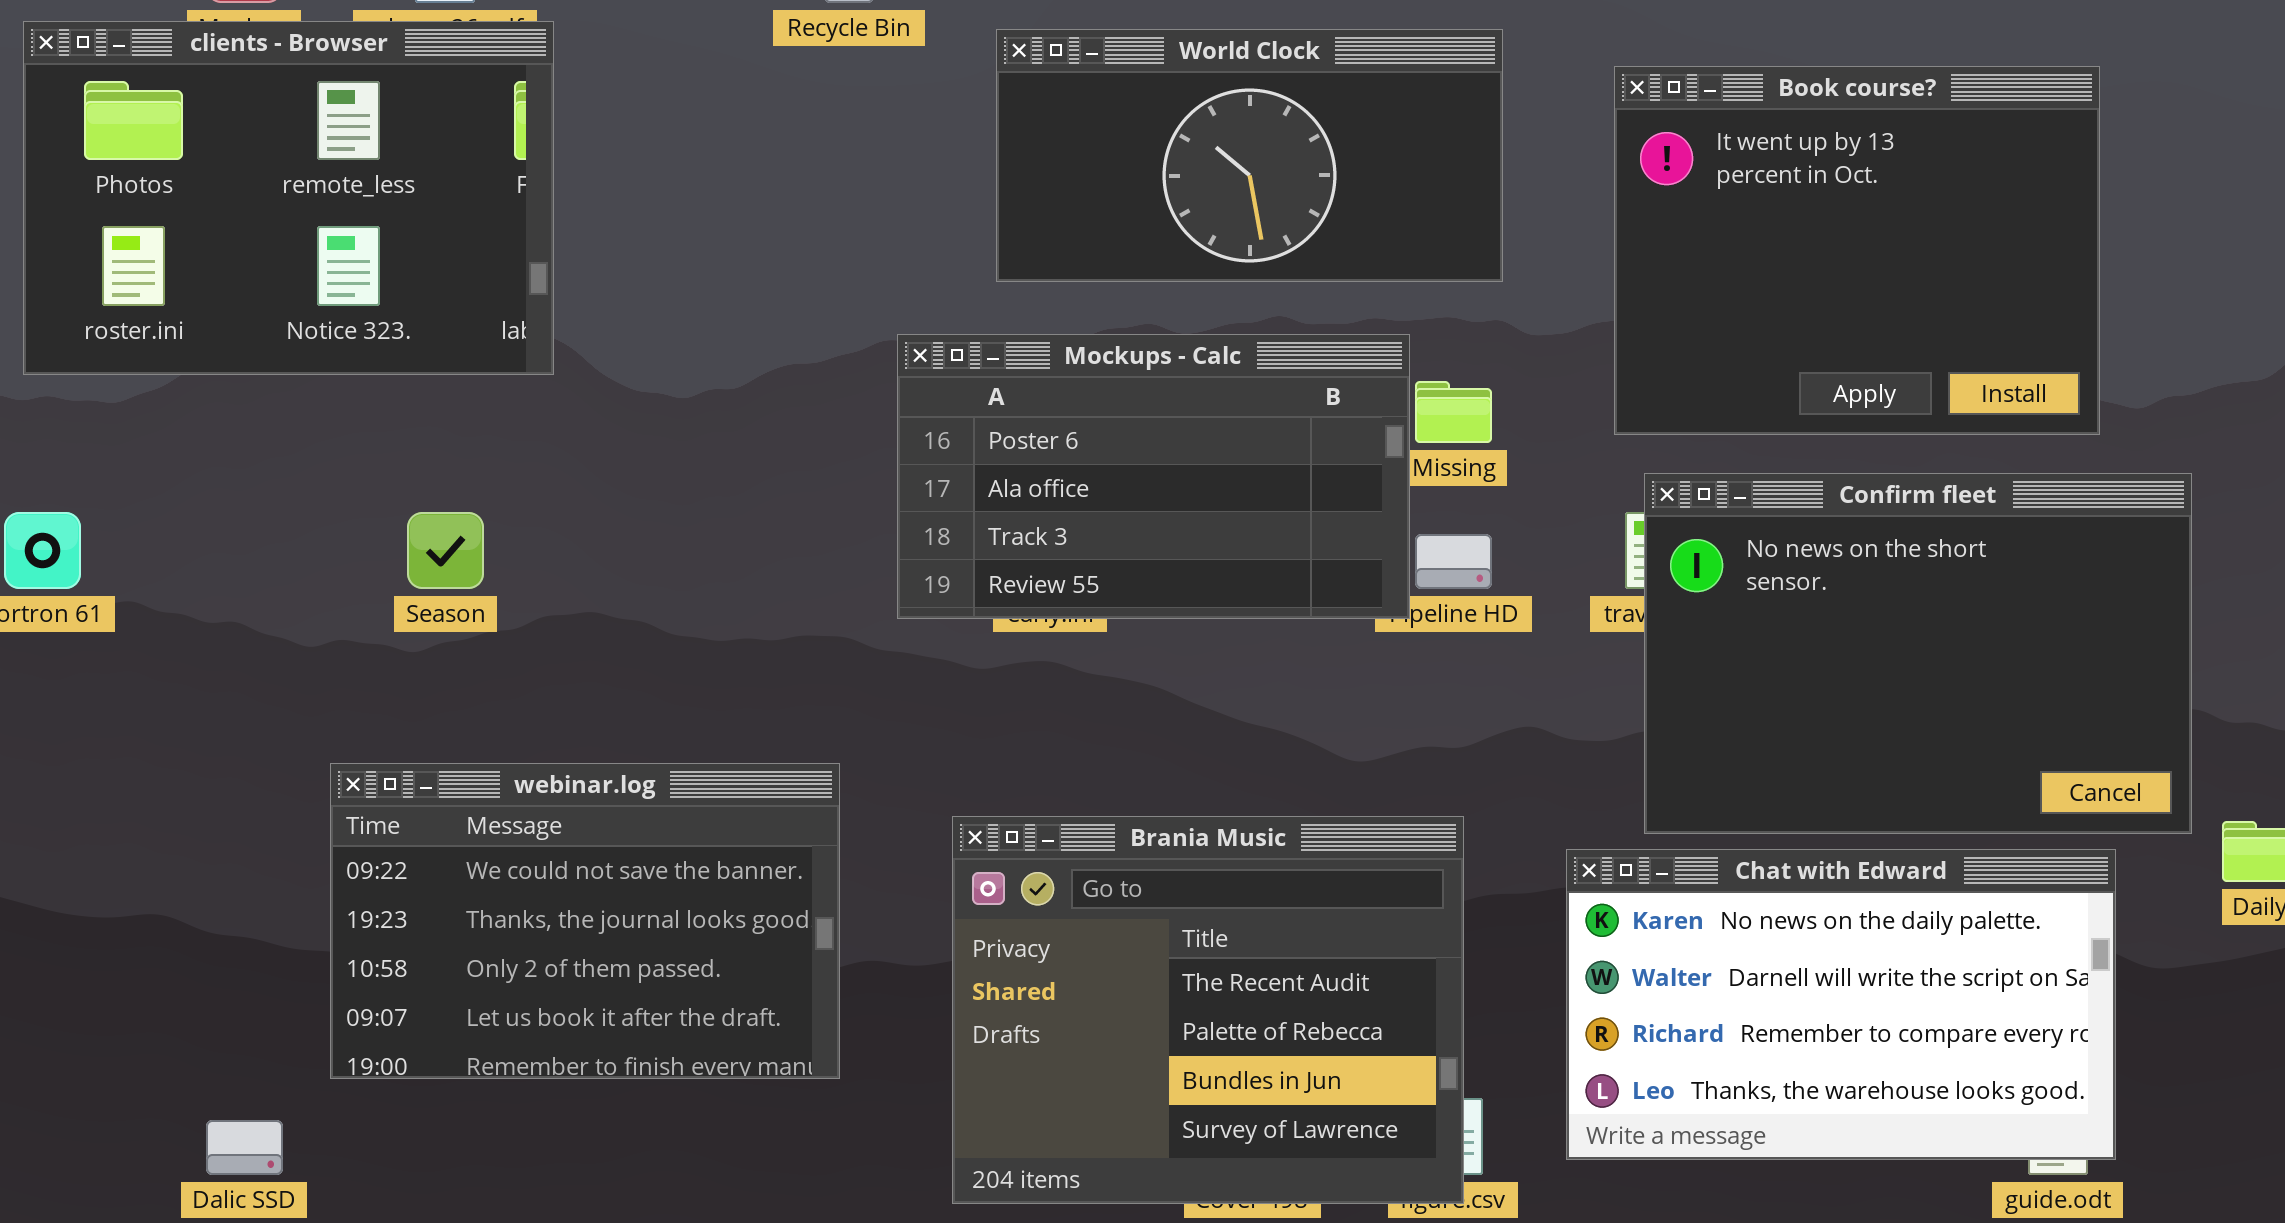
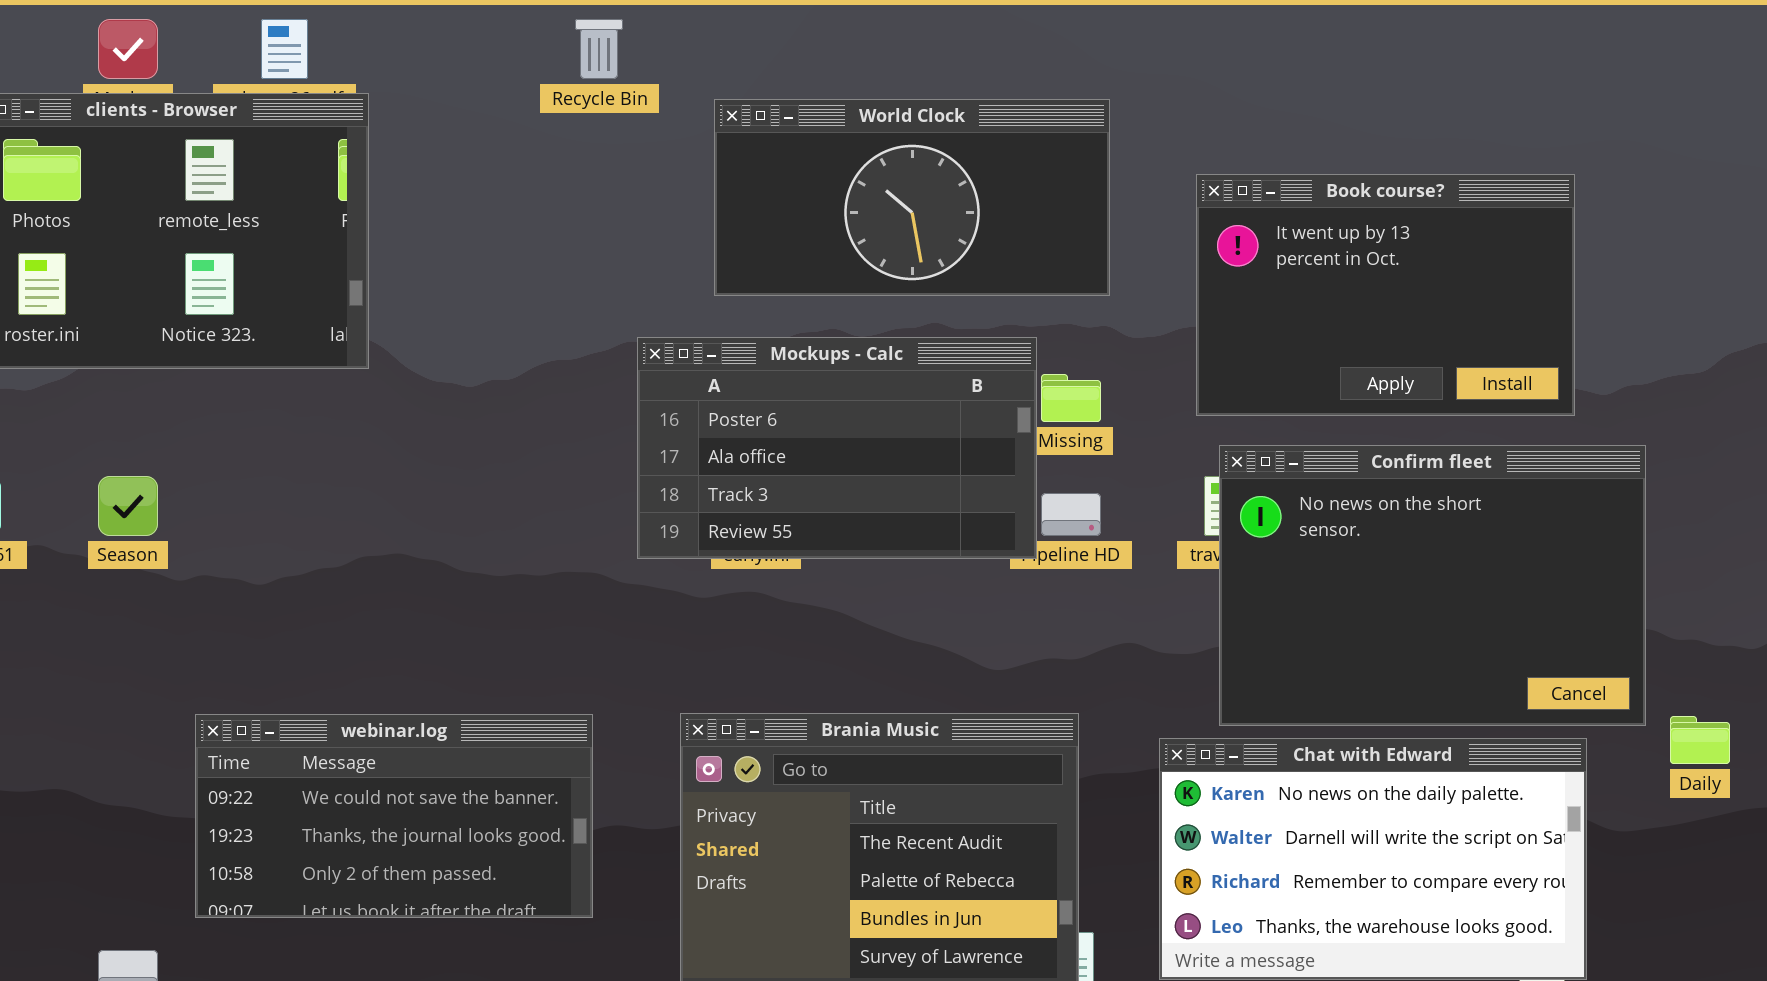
Book course?: [1614,66,2100,435] -> [1196,174,1575,416], resized
Season: [407,512,484,589] -> [98,476,158,536], moved
webinar.log: [330,763,840,1079] -> [195,714,593,918], resized

